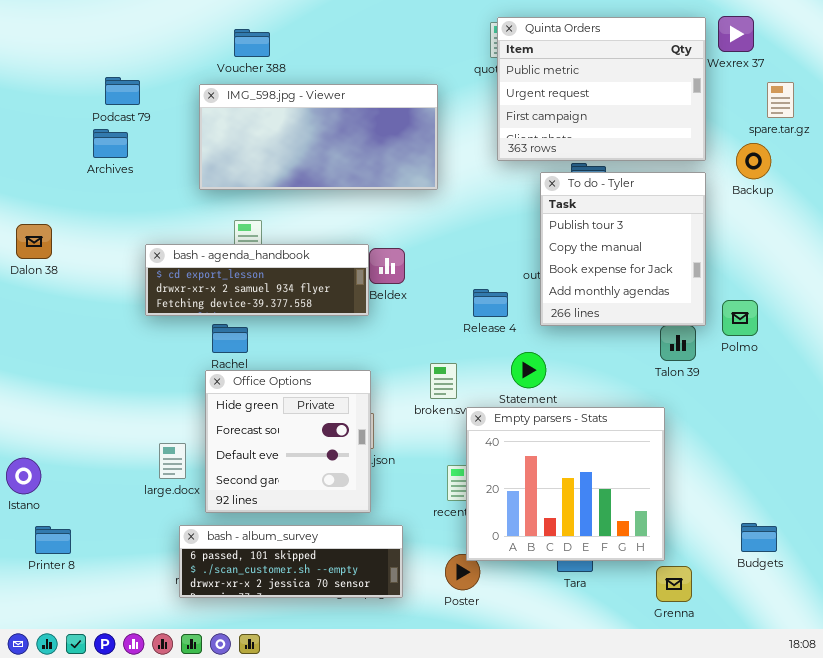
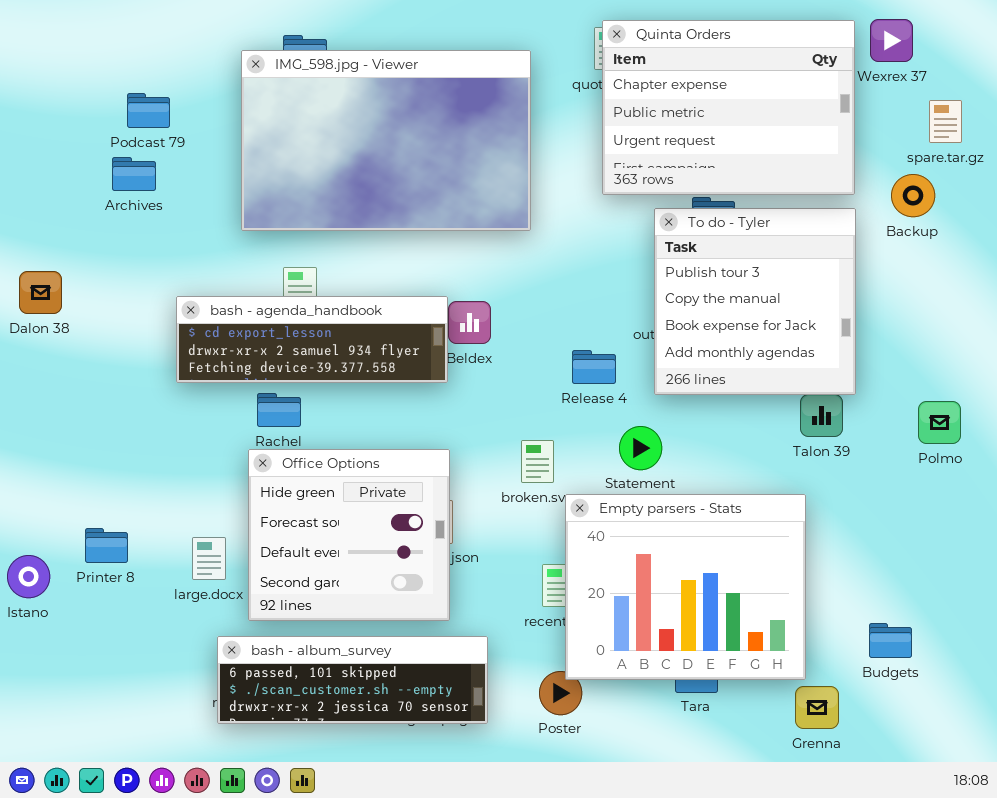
Quinta Orders: [497,17,706,161] -> [602,20,855,195], scrolled up 1 row
IMG_598.jpg - Viewer: [199,84,438,190] -> [241,50,531,231], resized
Polmo: [722,300,758,336] -> [918,401,961,444], moved
Budgets: [741,523,777,552] -> [869,623,912,658], moved
Printer 8: [35,526,71,554] -> [85,528,128,563], moved

